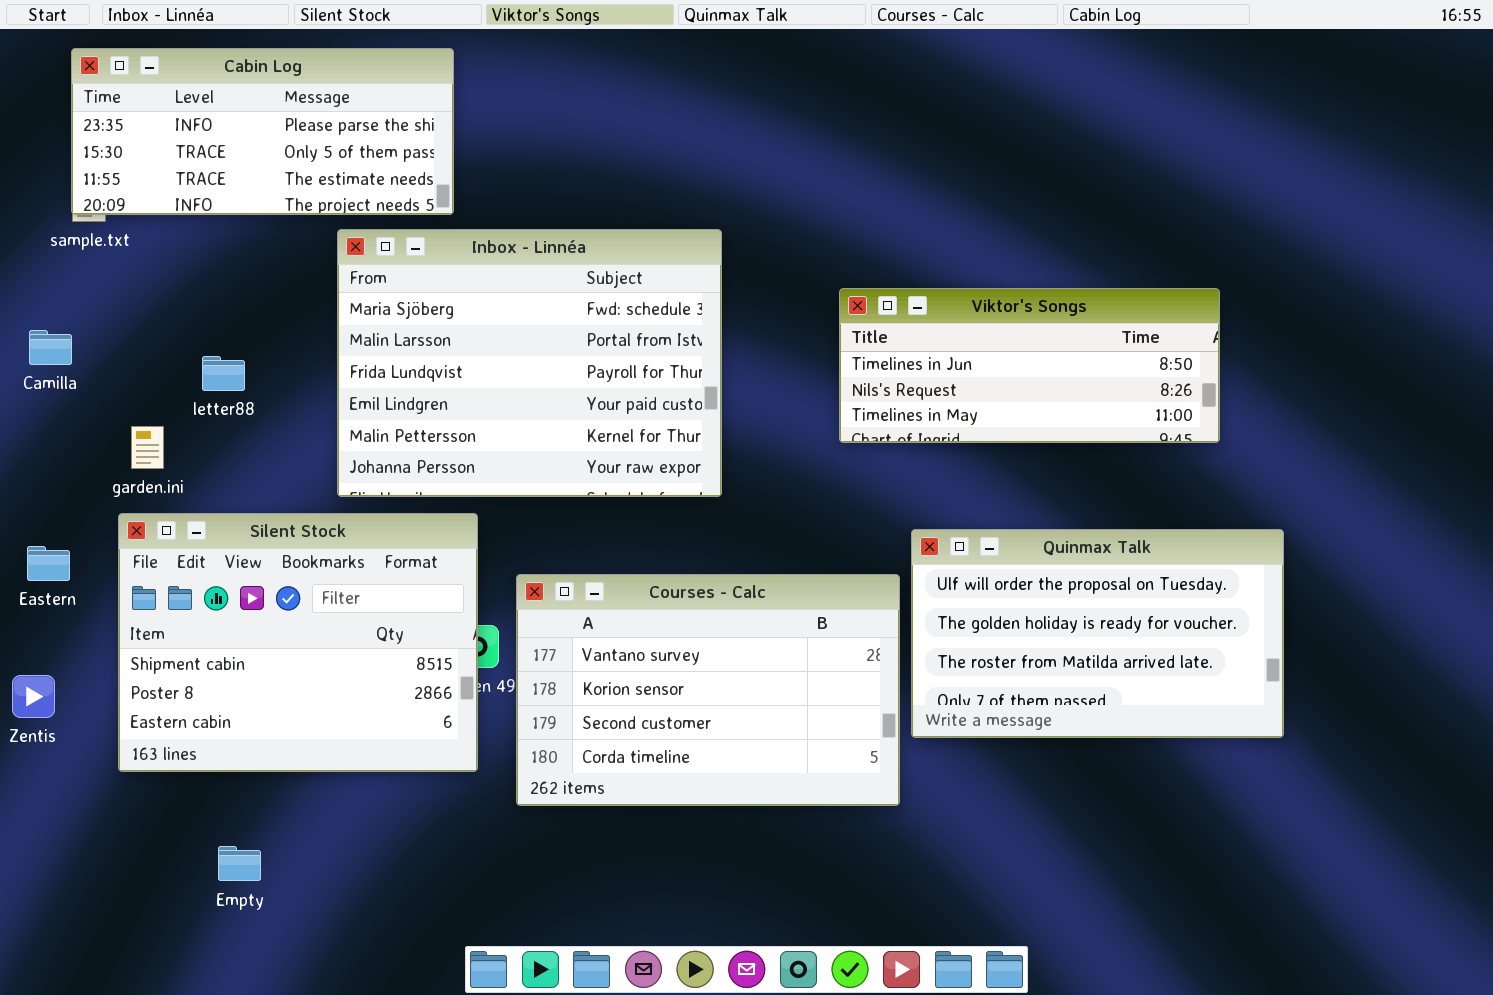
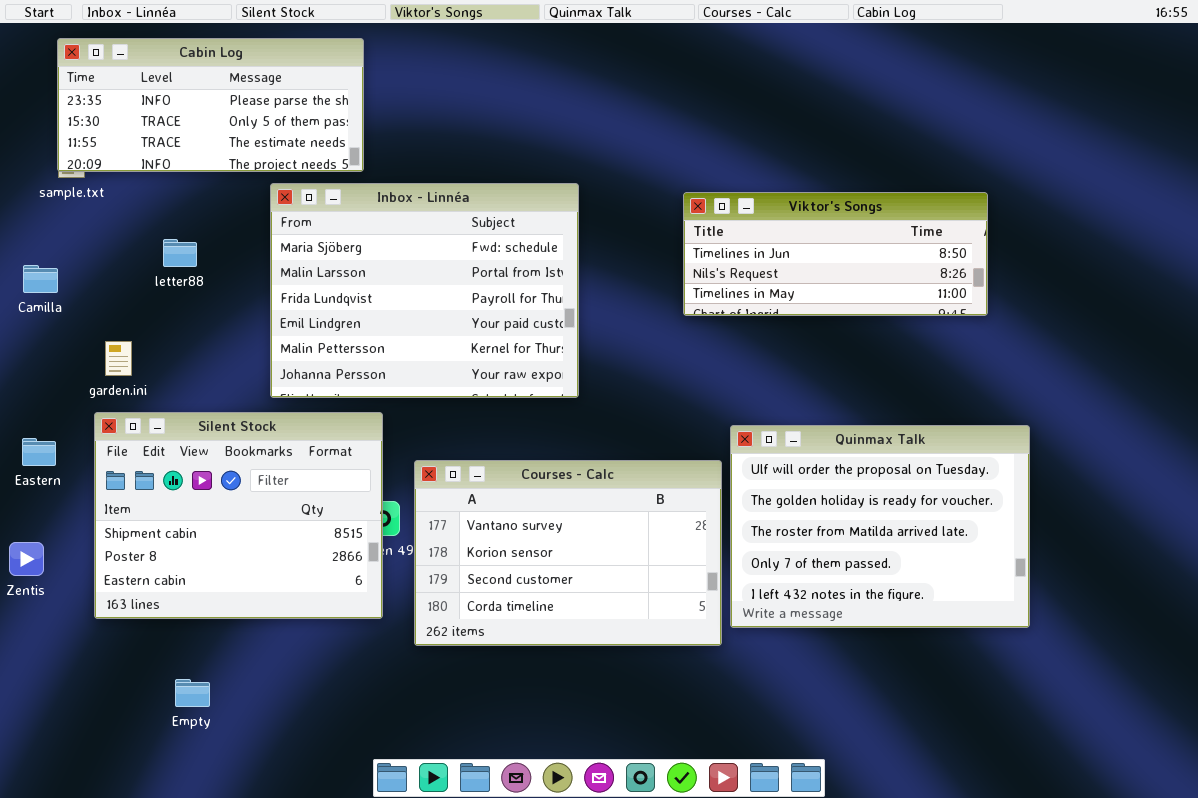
Viktor's Songs: [839,288,1220,443] -> [683,192,988,316], moved
letter88: [202,356,245,391] -> [163,239,197,267], moved
Quinmax Talk: [911,529,1284,738] -> [730,425,1030,628], resized

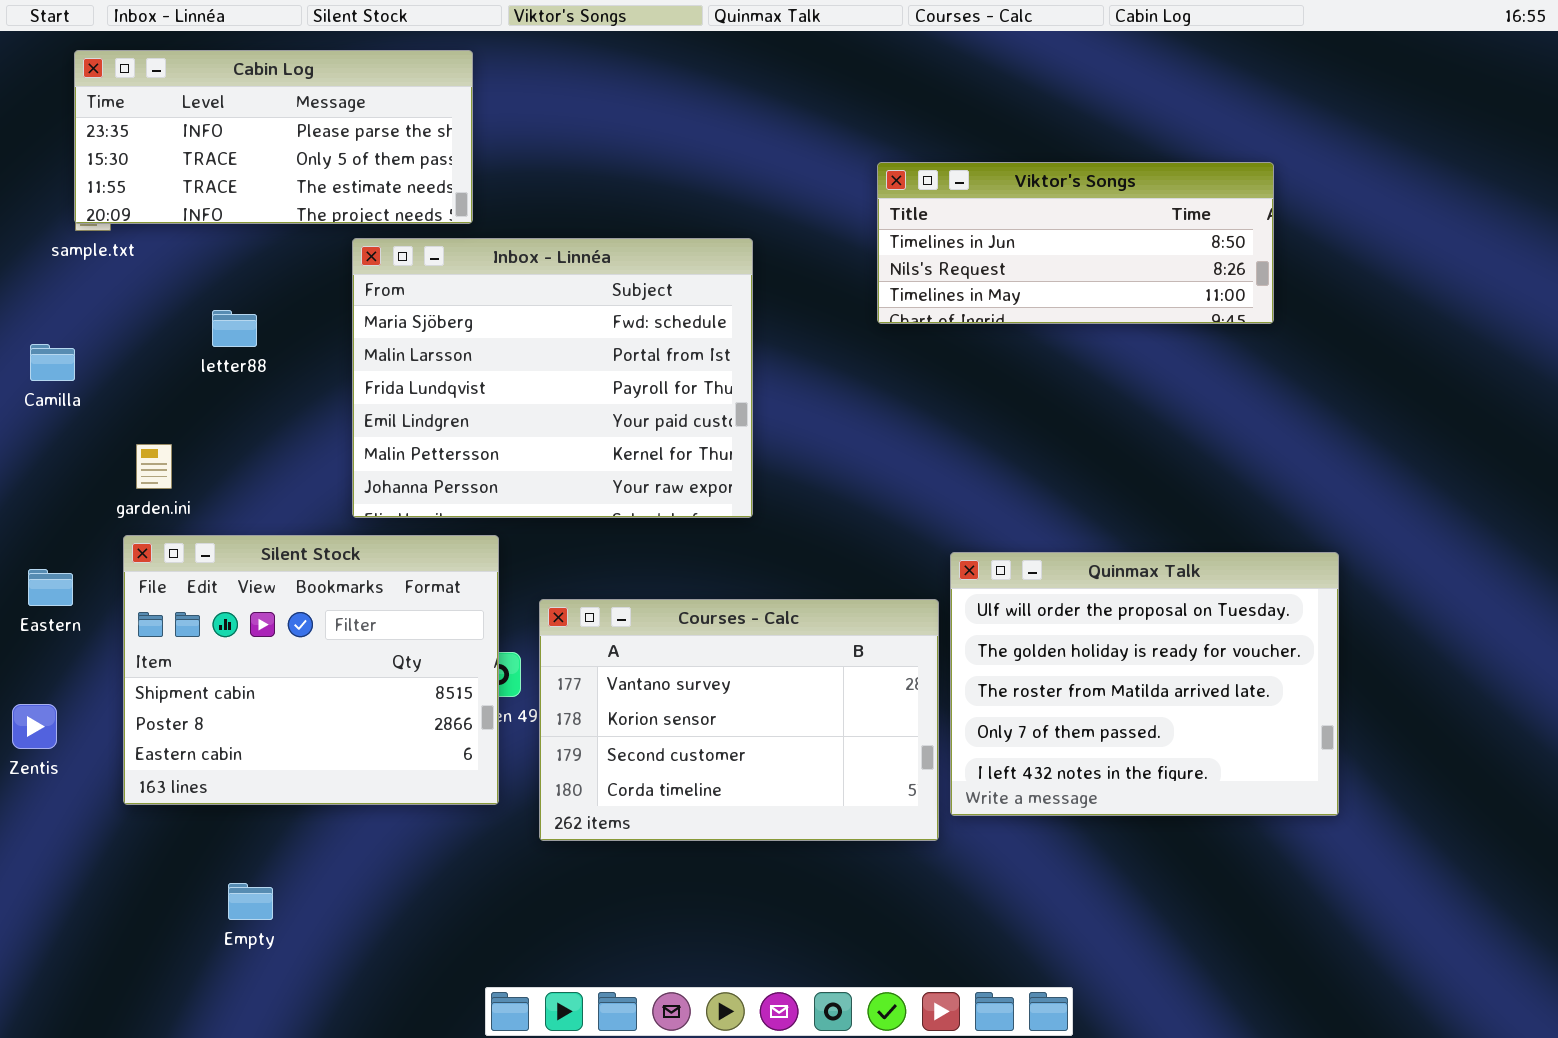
Viktor's Songs: [683,192,988,316] -> [877,162,1274,324], moved

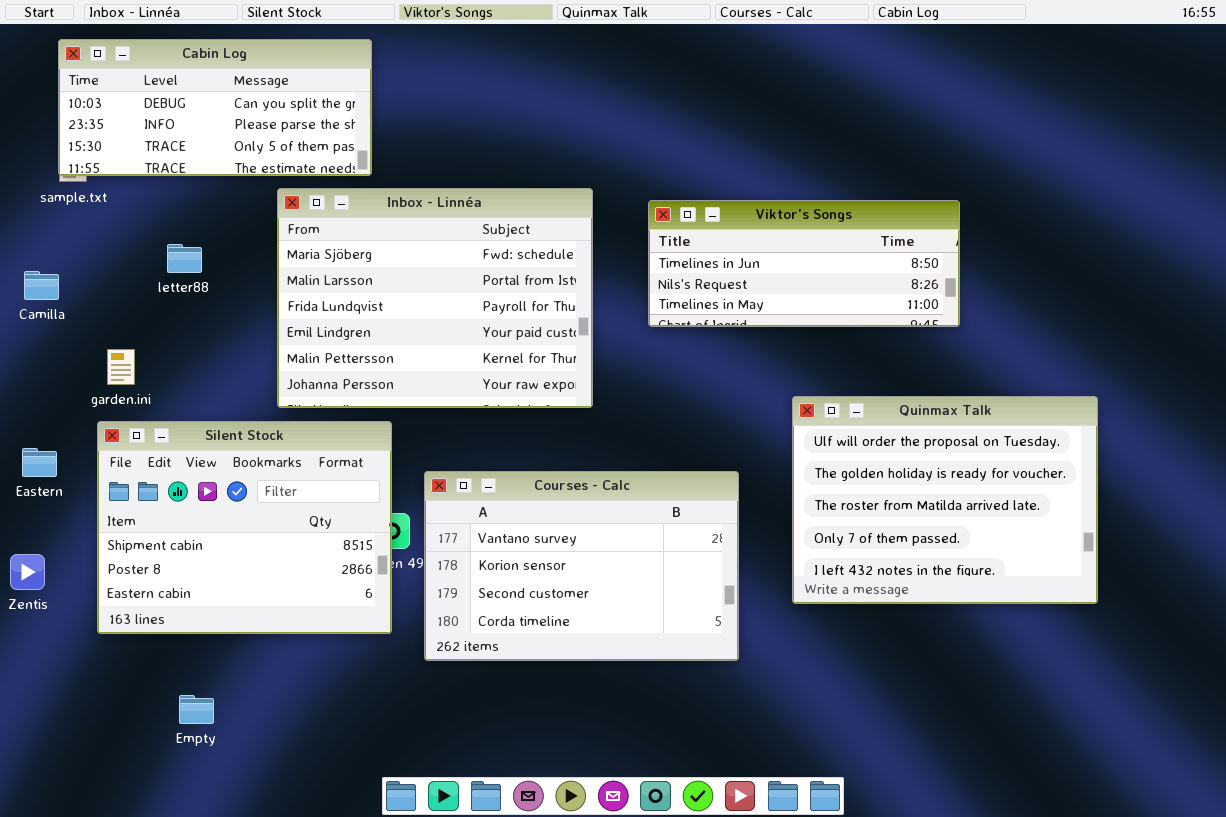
Cabin Log: [74,50,473,224] -> [58,39,372,176], scrolled up 1 row
Viktor's Songs: [877,162,1274,324] -> [648,200,960,327], moved
Quinmax Talk: [950,552,1339,816] -> [792,396,1098,604], moved

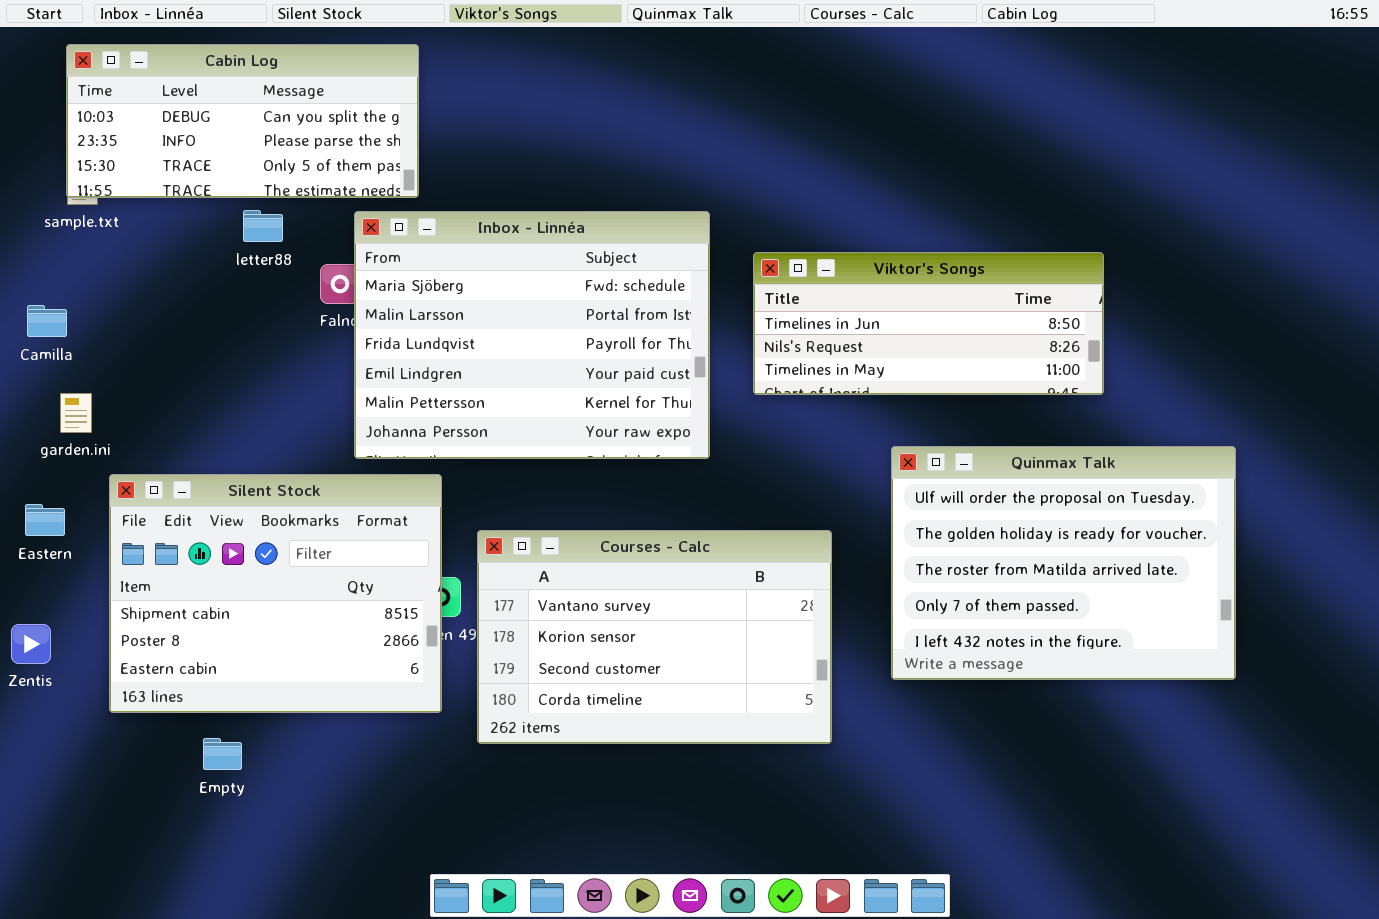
Inbox - Linnéa: [277,188,593,408] -> [354,211,710,459], moved
Viktor's Songs: [648,200,960,327] -> [753,252,1104,395], moved
letter88: [167,244,202,273] -> [243,210,283,242], moved
garden.ini: [107,349,135,385] -> [60,393,92,433], moved
Empty: [179,695,214,724] -> [203,738,242,770], moved

